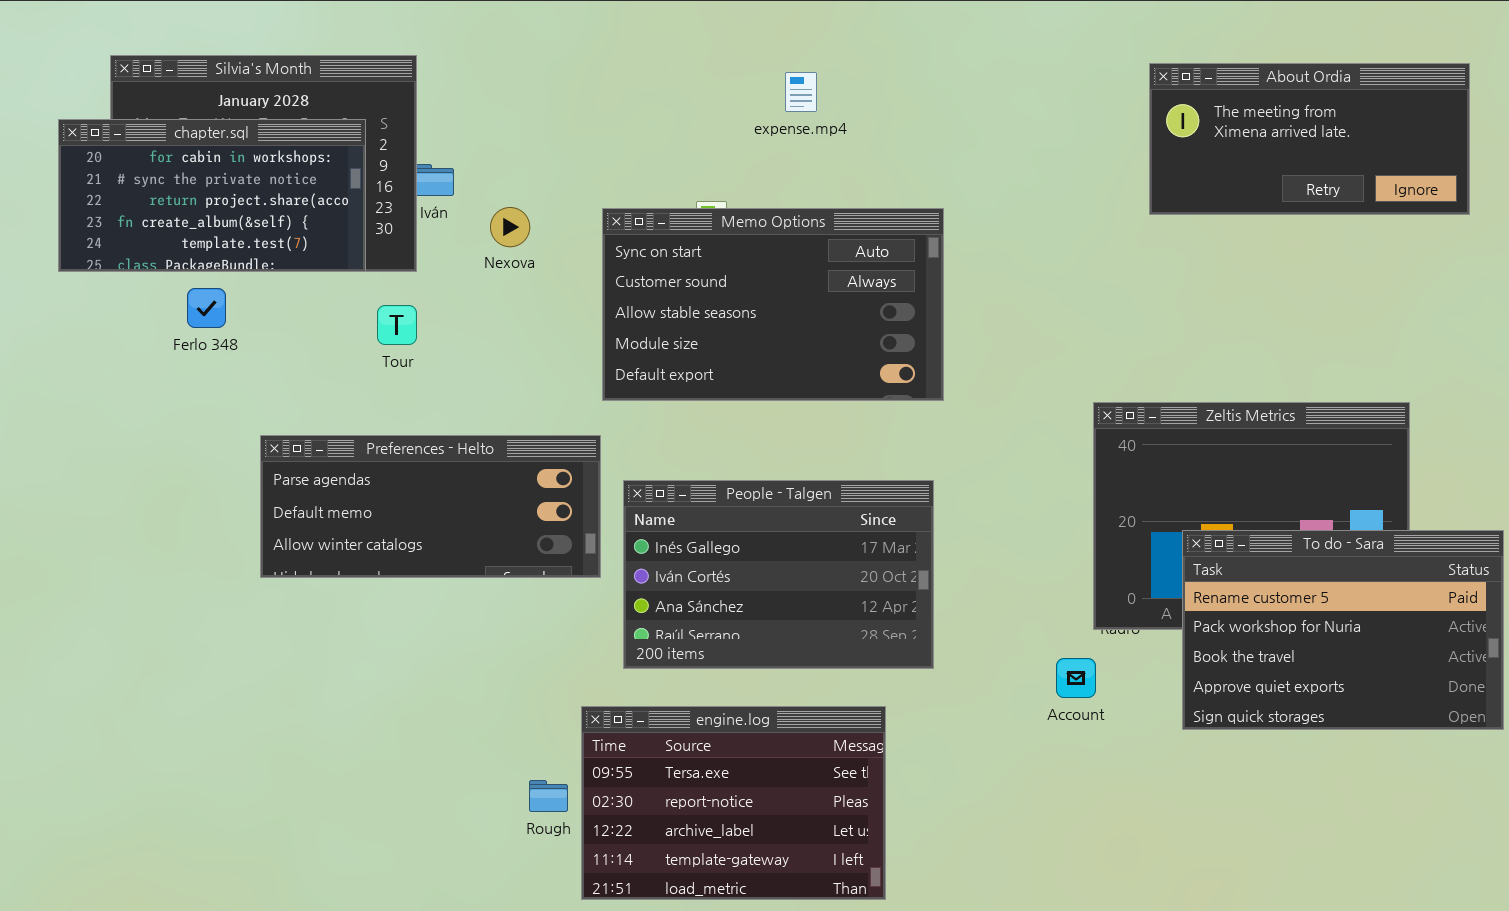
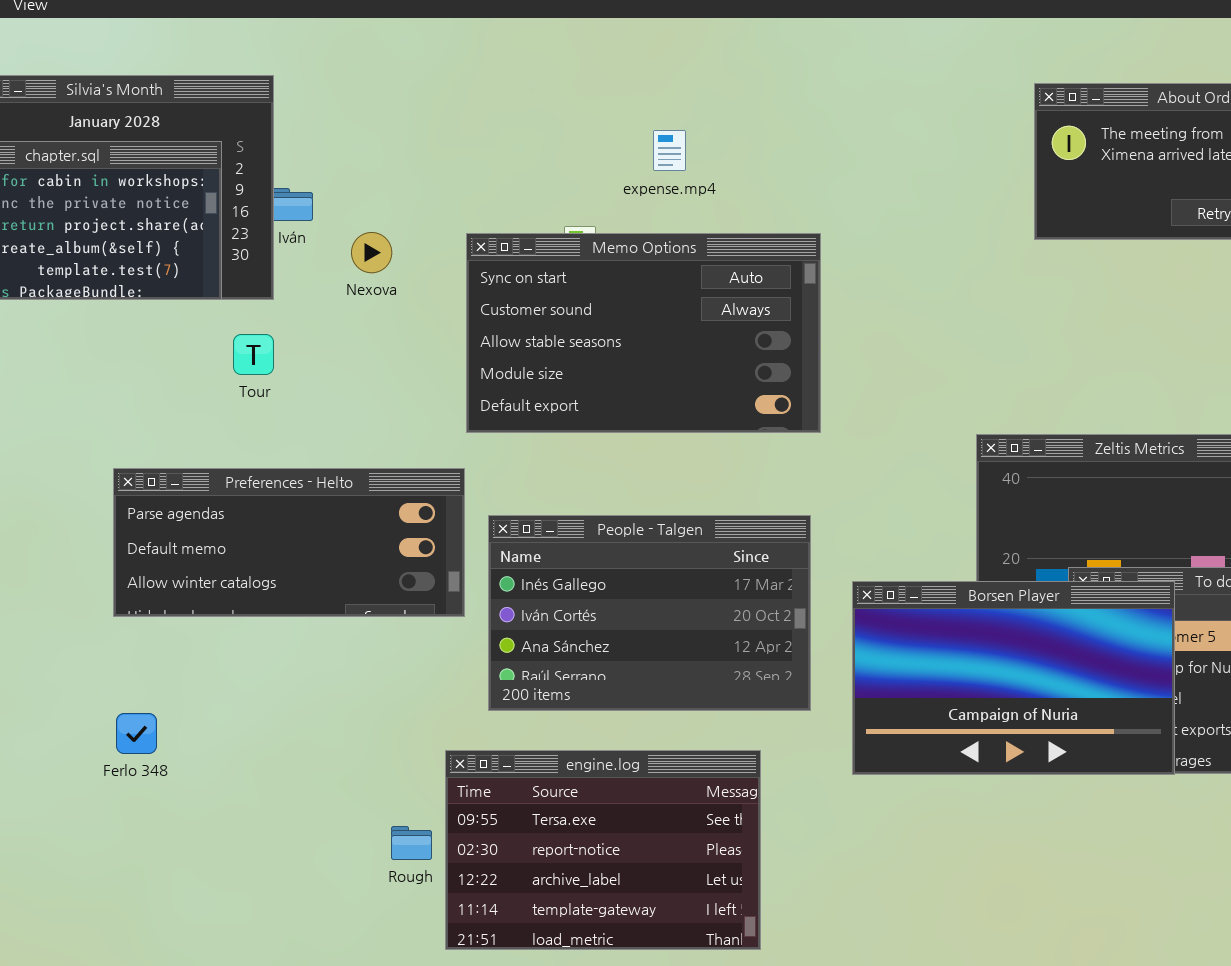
expense.mp4: [785,72,817,112] -> [653,130,686,171], moved
Ferlo 348: [187,288,226,328] -> [116,713,157,754], moved
Borsen Player: none -> [852,581,1175,775], opened

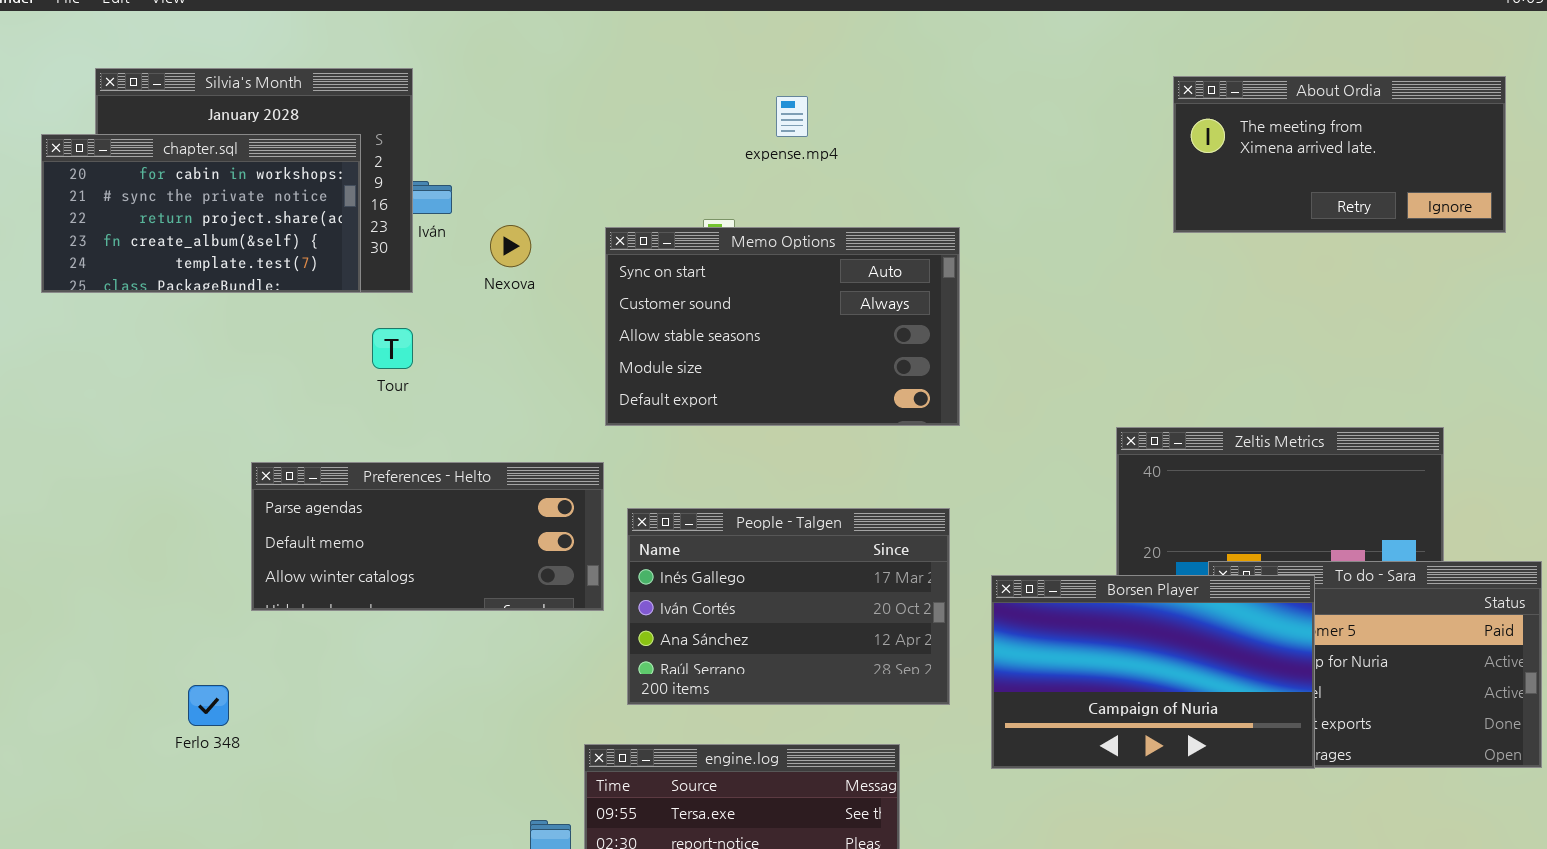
expense.mp4: [653,130,686,171] -> [776,96,808,137], moved
Ferlo 348: [116,713,157,754] -> [188,685,229,726], moved

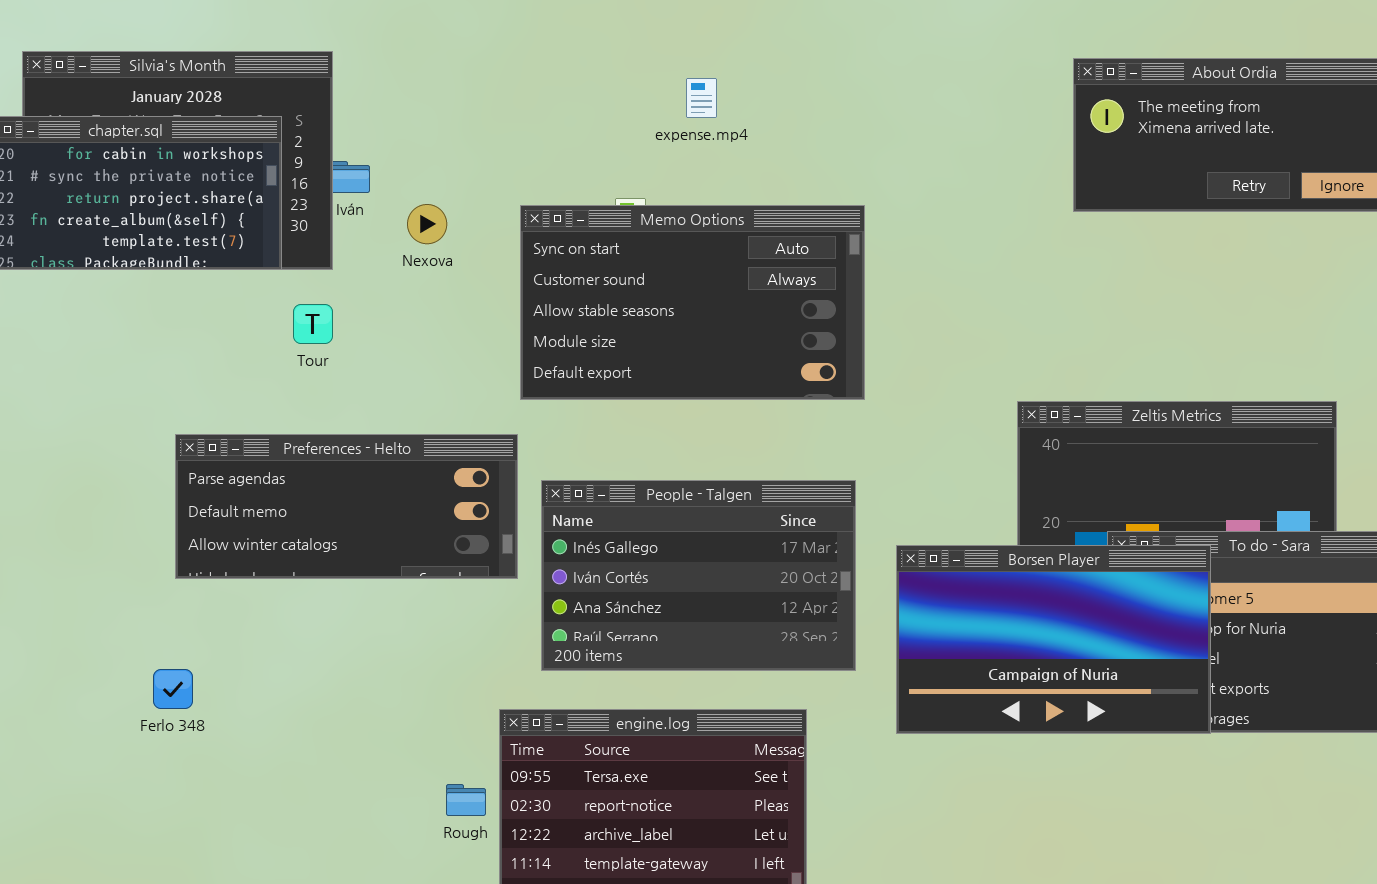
Ferlo 348: [188,685,229,726] -> [153,669,193,709], moved

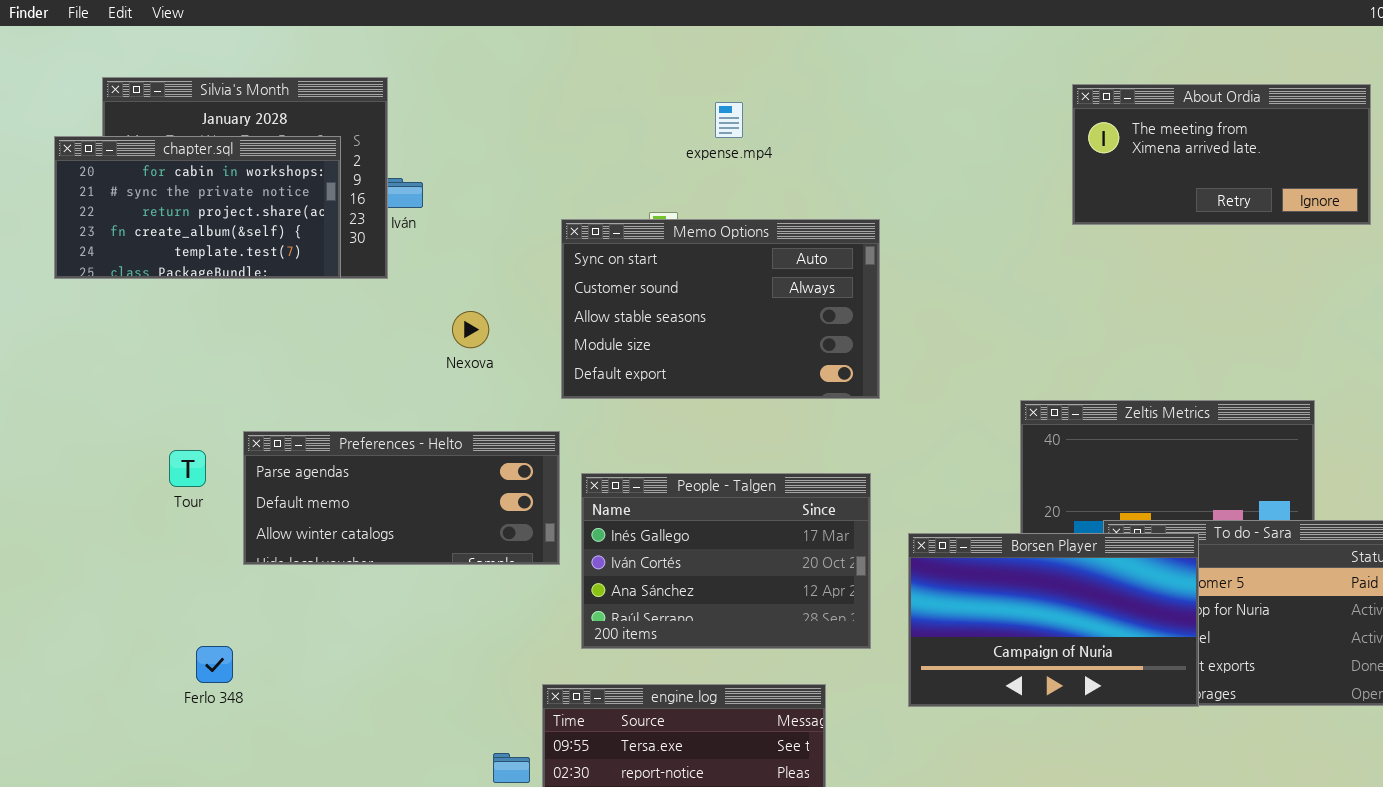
Nexova: [407,204,447,244] -> [452,311,489,348], moved
Tour: [293,304,333,344] -> [169,450,206,487], moved
Ferlo 348: [153,669,193,709] -> [196,646,233,683], moved

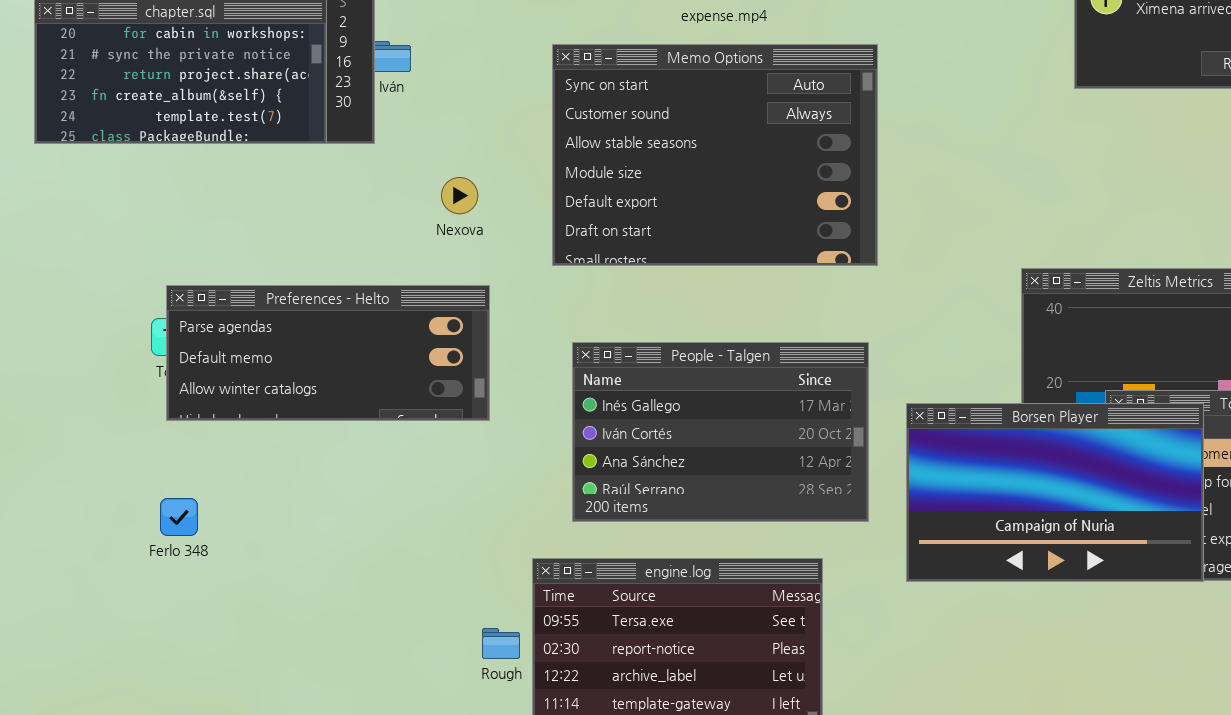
Memo Options: [561,219,880,399] -> [552,44,878,266], resized
Preferences - Helto: [243,431,560,565] -> [166,285,490,421], moved
Ferlo 348: [196,646,233,683] -> [160,498,198,536], moved

